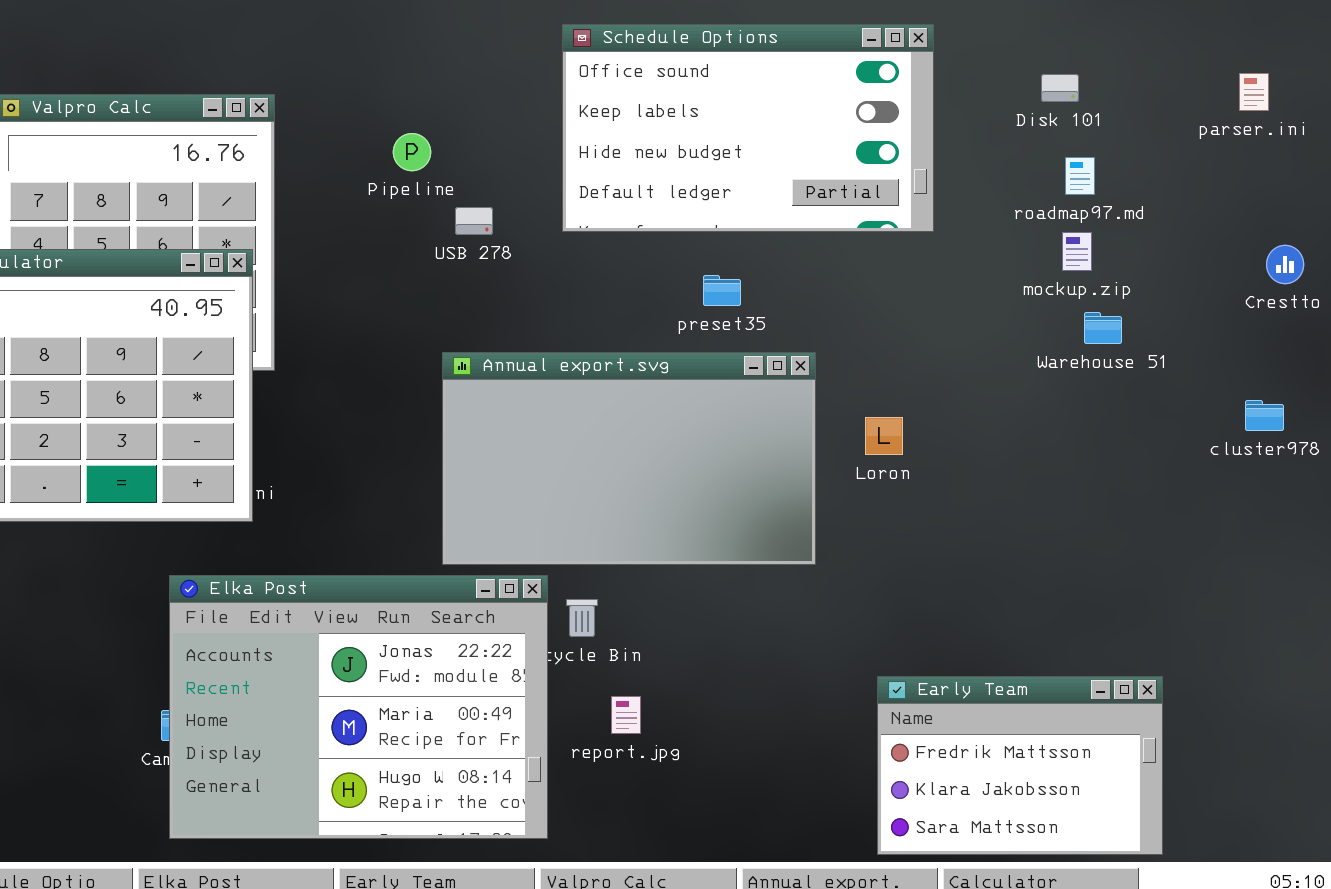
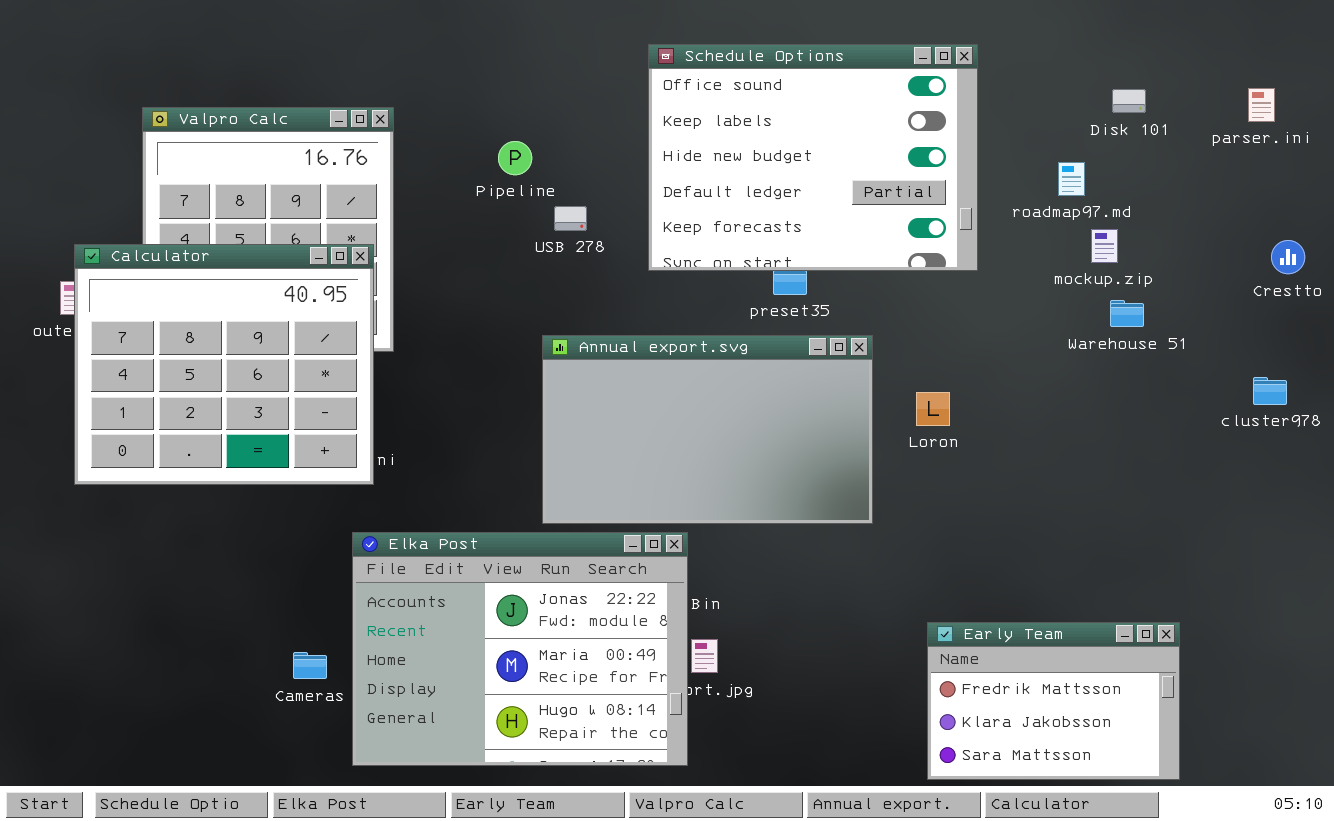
Schedule Options: [562,24,934,232] -> [648,44,978,271], resized
Disk 101: [1041,74,1079,102] -> [1112,89,1146,113], moved
roadmap97.md: [1065,157,1095,195] -> [1058,162,1085,196], moved
Elka Post: [169,575,548,839] -> [352,532,688,766], moved

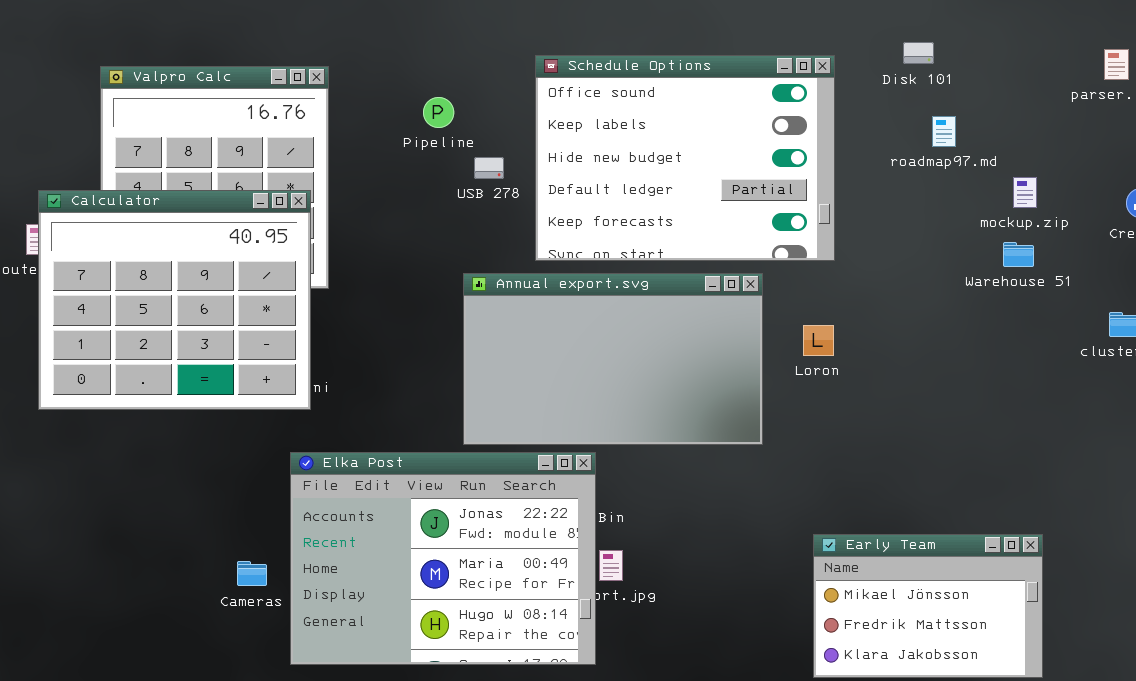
Schedule Options: [648,44,978,271] -> [535,55,835,261], moved
Disk 101: [1112,89,1146,113] -> [903,42,934,64], moved
mockup.zip: [1091,229,1118,263] -> [1013,177,1037,208], moved
Warehouse 51: [1110,300,1144,327] -> [1003,242,1034,267], moved
Early Team: [927,622,1180,780] -> [813,534,1043,678], scrolled up 1 row

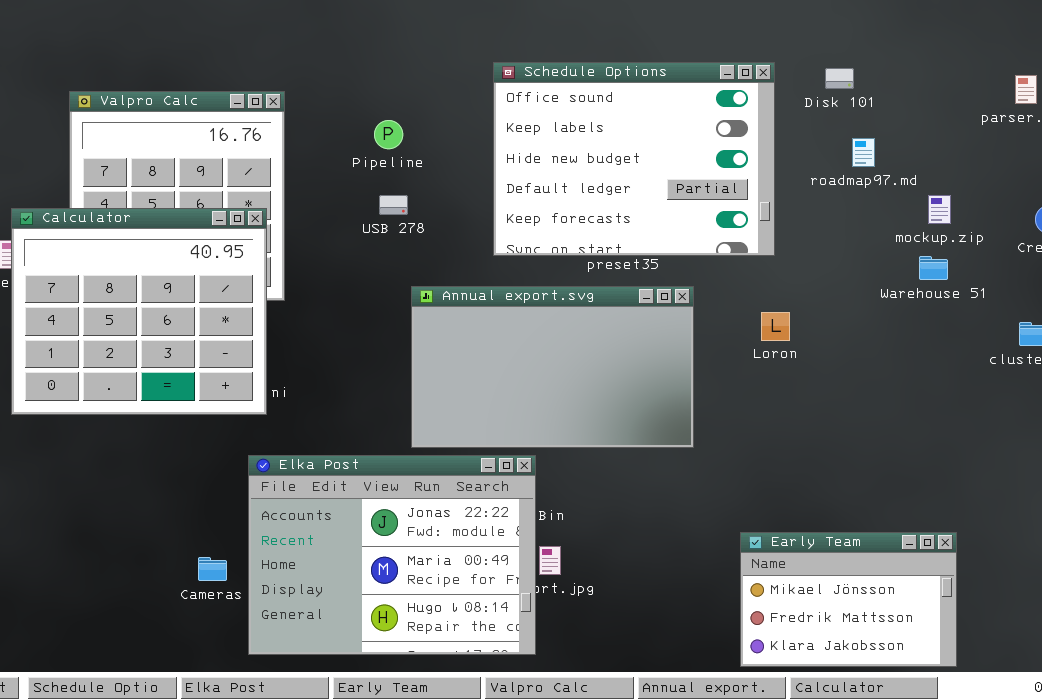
Schedule Options: [535,55,835,261] -> [493,62,775,256], moved
USB 278: [474,157,504,179] -> [379,195,408,215], moved
Loron: [803,325,834,356] -> [761,312,790,341], moved

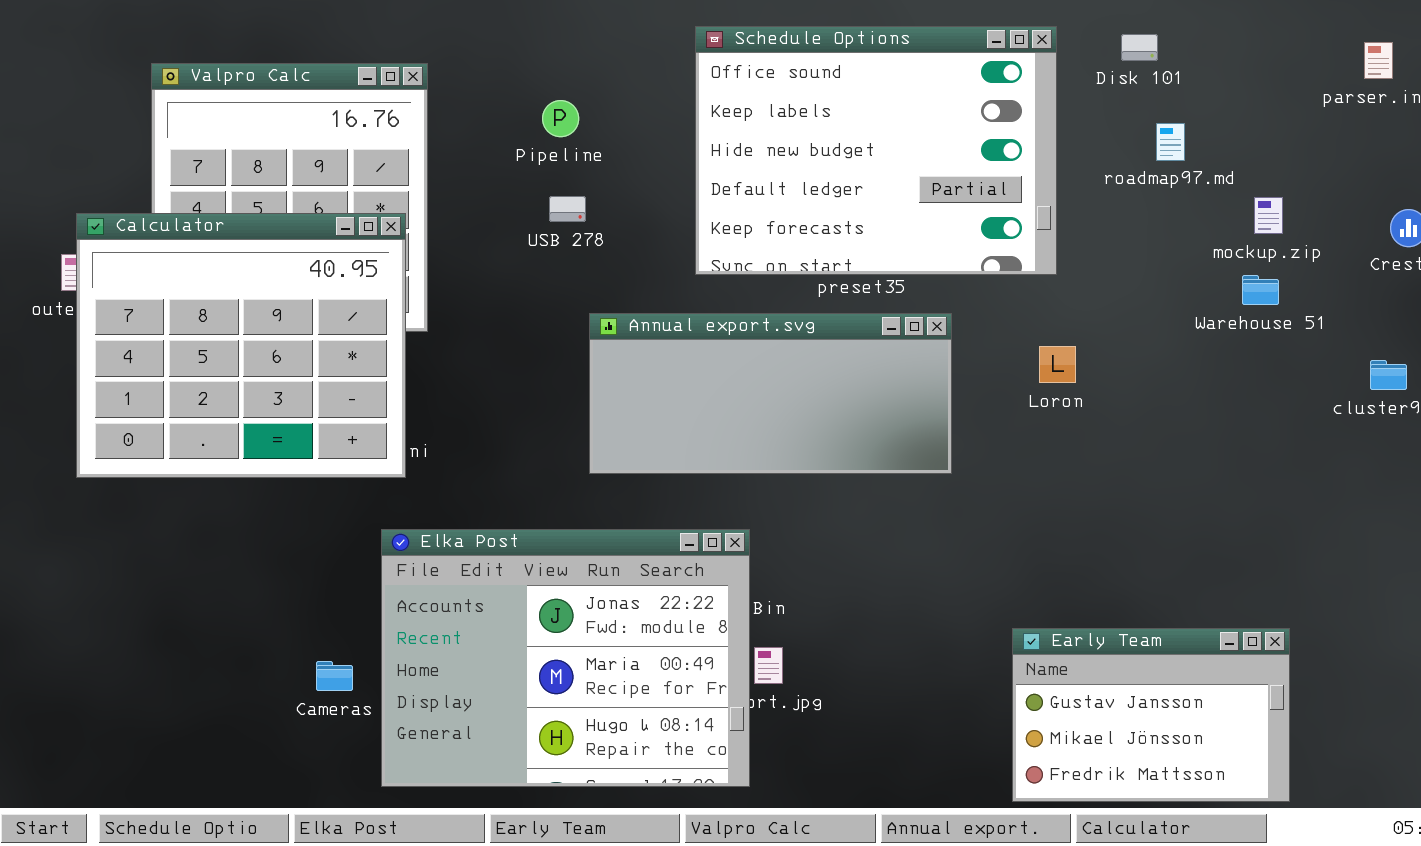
Annual export.svg: [411,286,694,448] -> [589,313,952,474], resized
Early Team: [740,532,957,667] -> [1012,628,1290,802], scrolled up 1 row

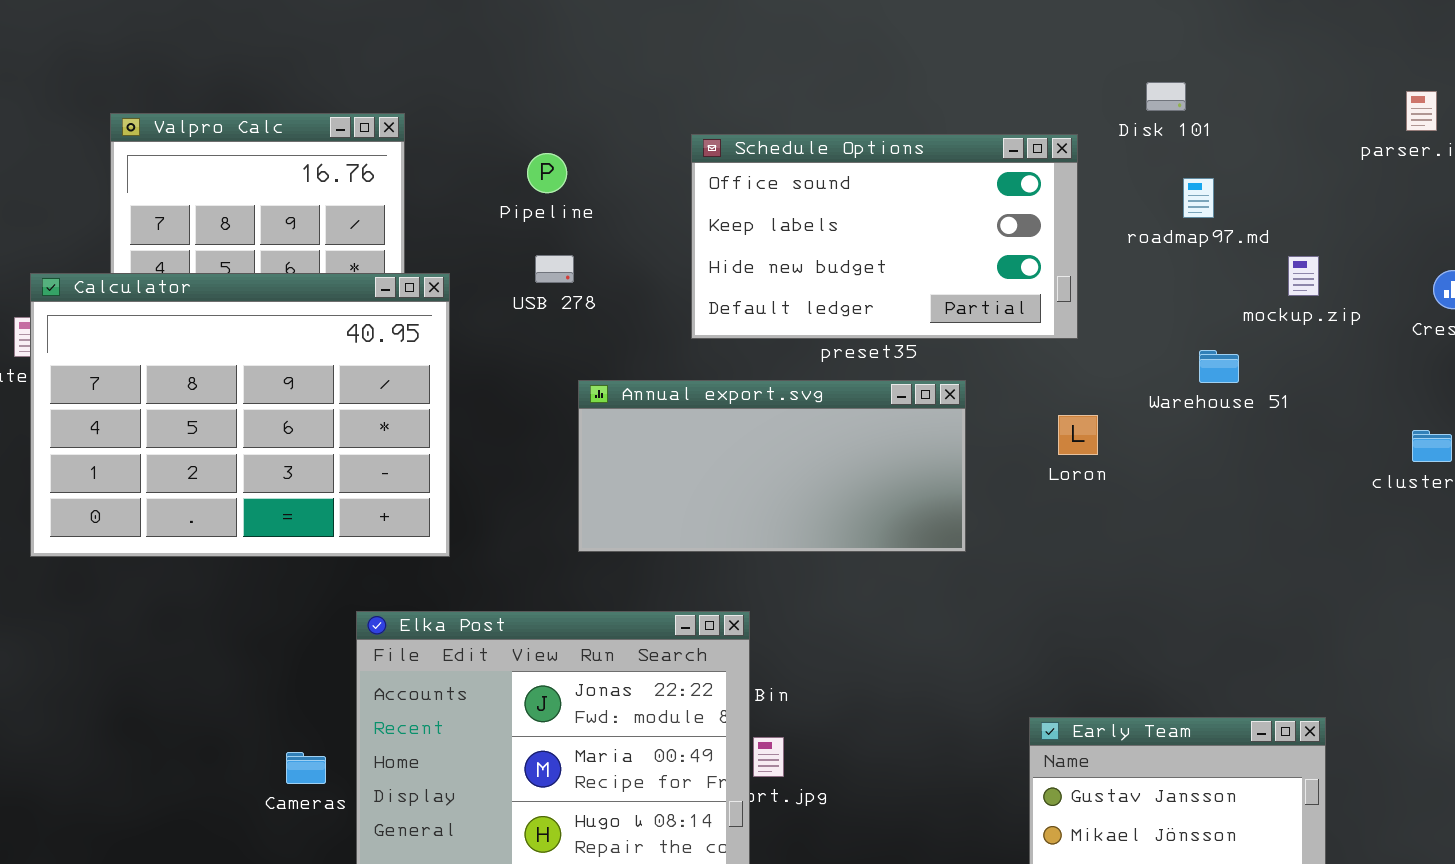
Schedule Options: [695,26,1057,275] -> [691,134,1078,339], resized
Calculator: [76,213,406,478] -> [30,273,450,557], resized
Warehouse 51: [1242,275,1279,305] -> [1199,350,1239,383], moved

